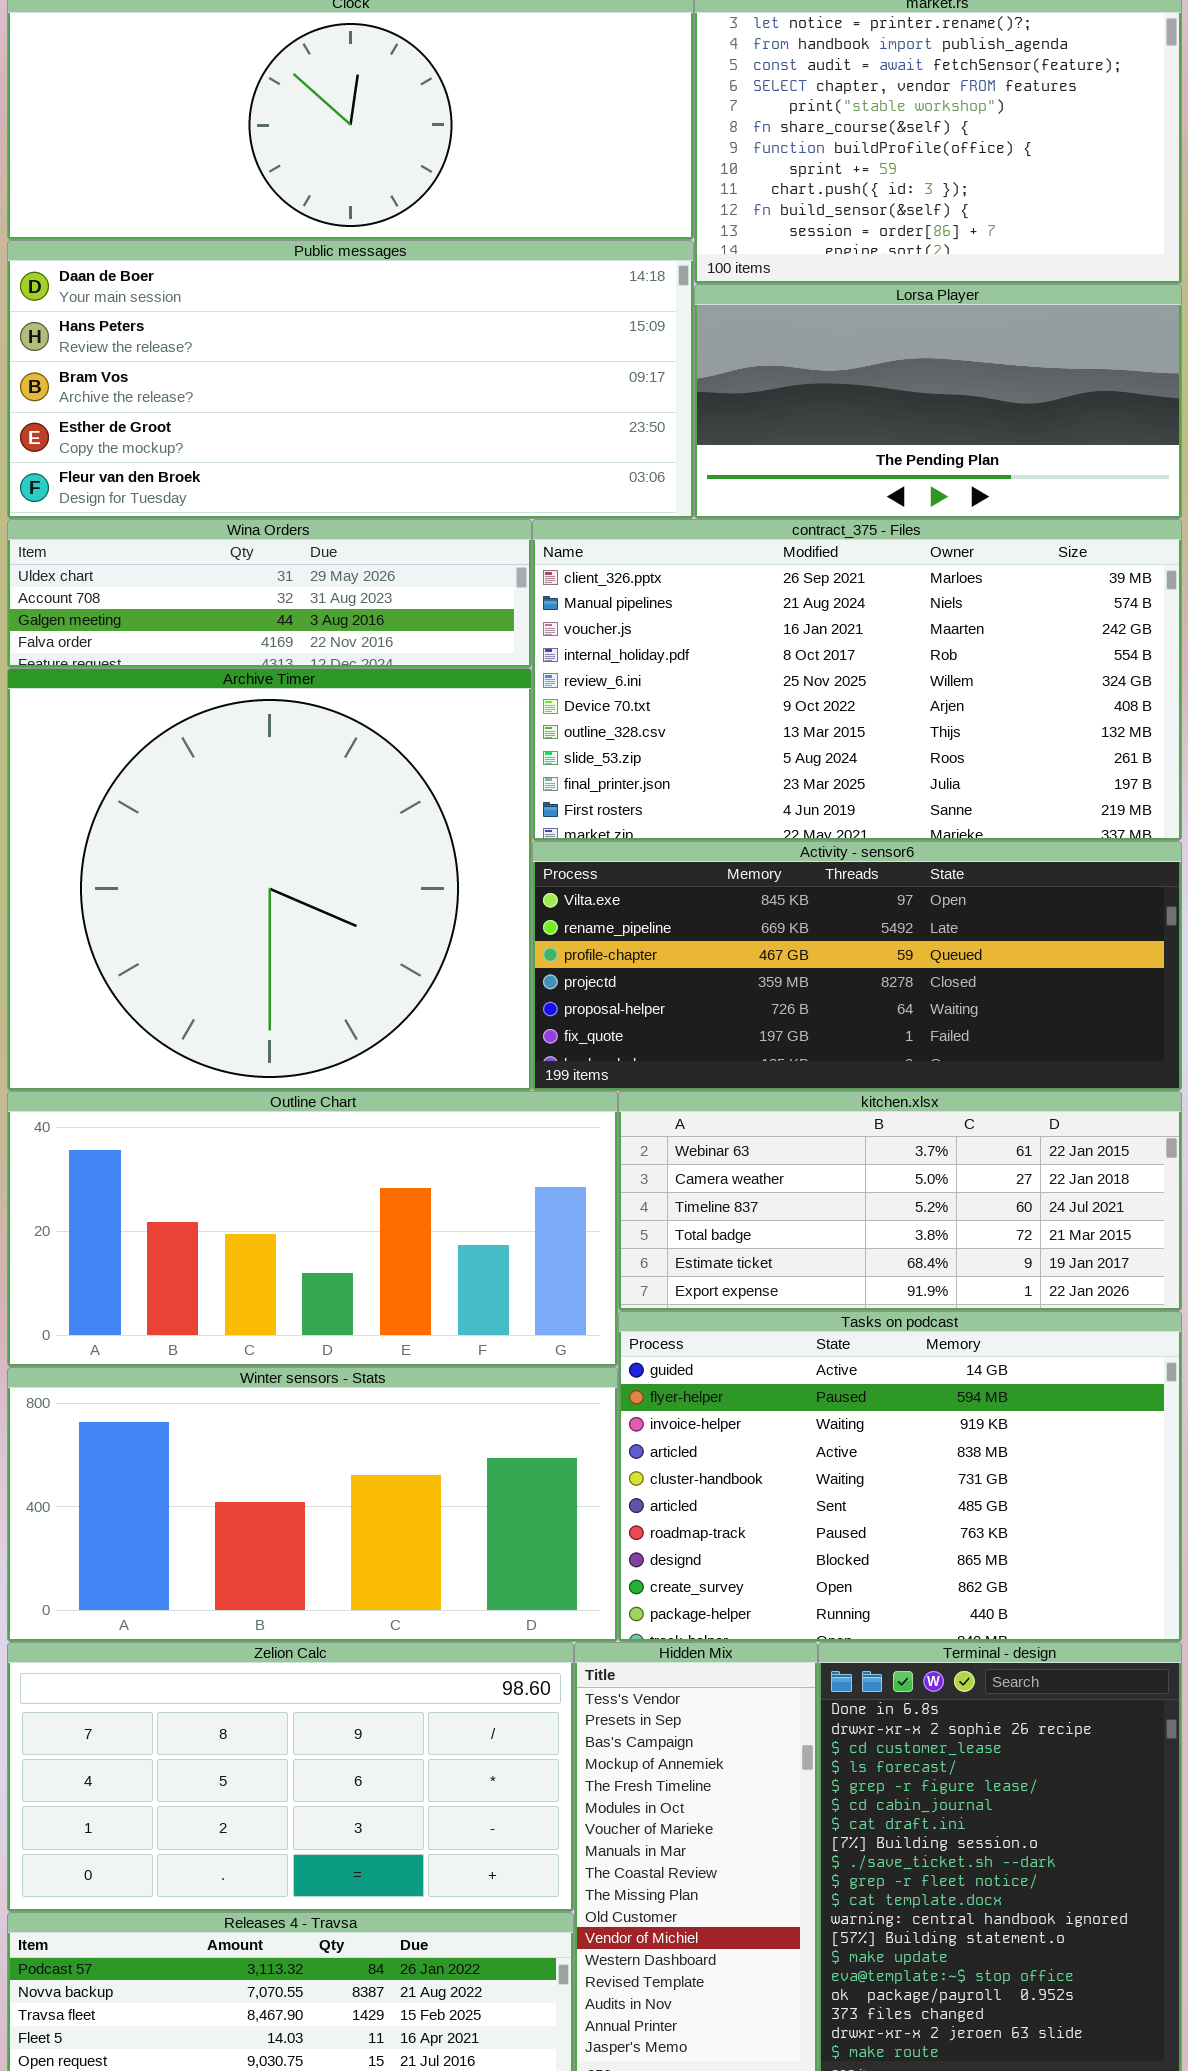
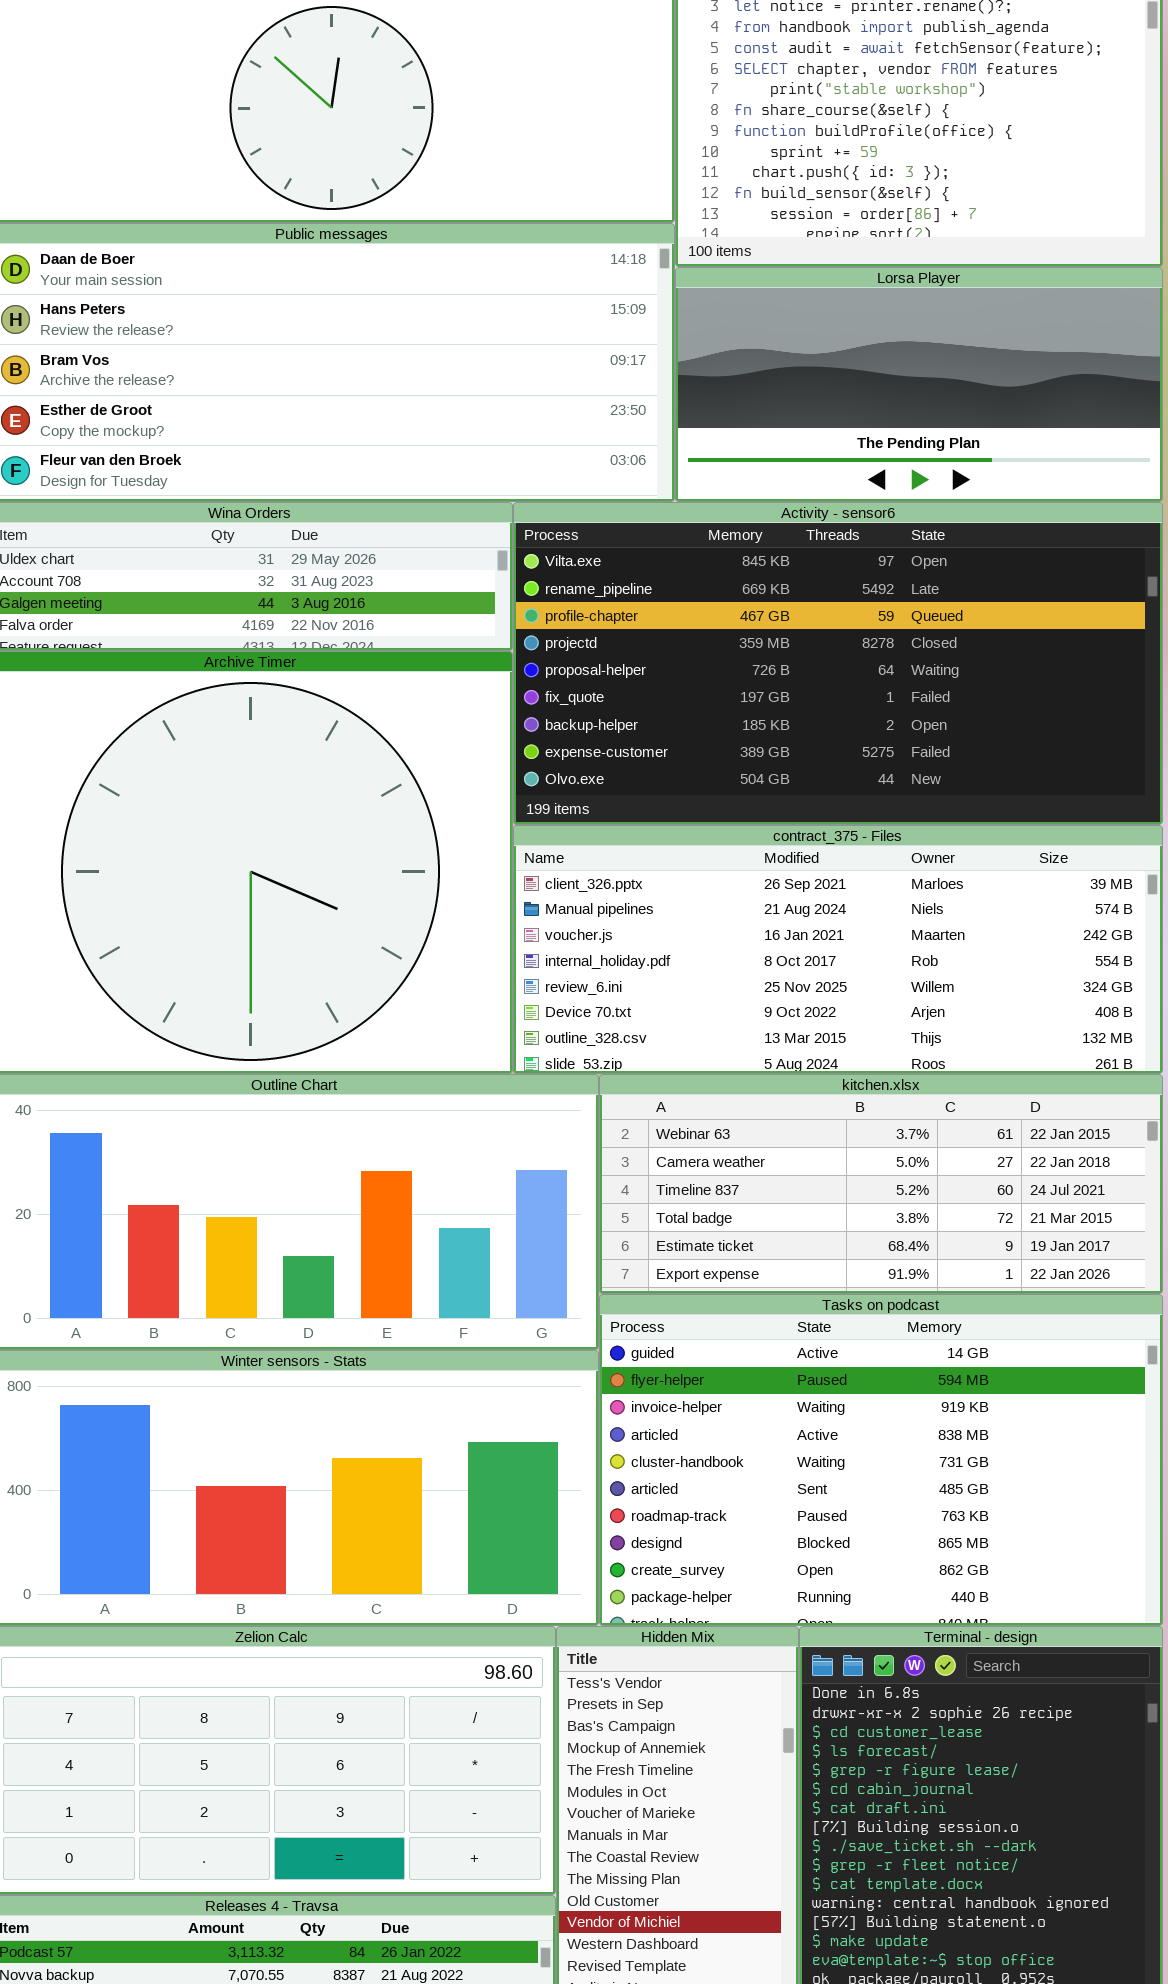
contract_375 - Files: [532,519,1182,841] -> [513,825,1163,1074], moved, resized
Activity - sensor6: [532,841,1182,1091] -> [513,502,1163,825], moved, resized

